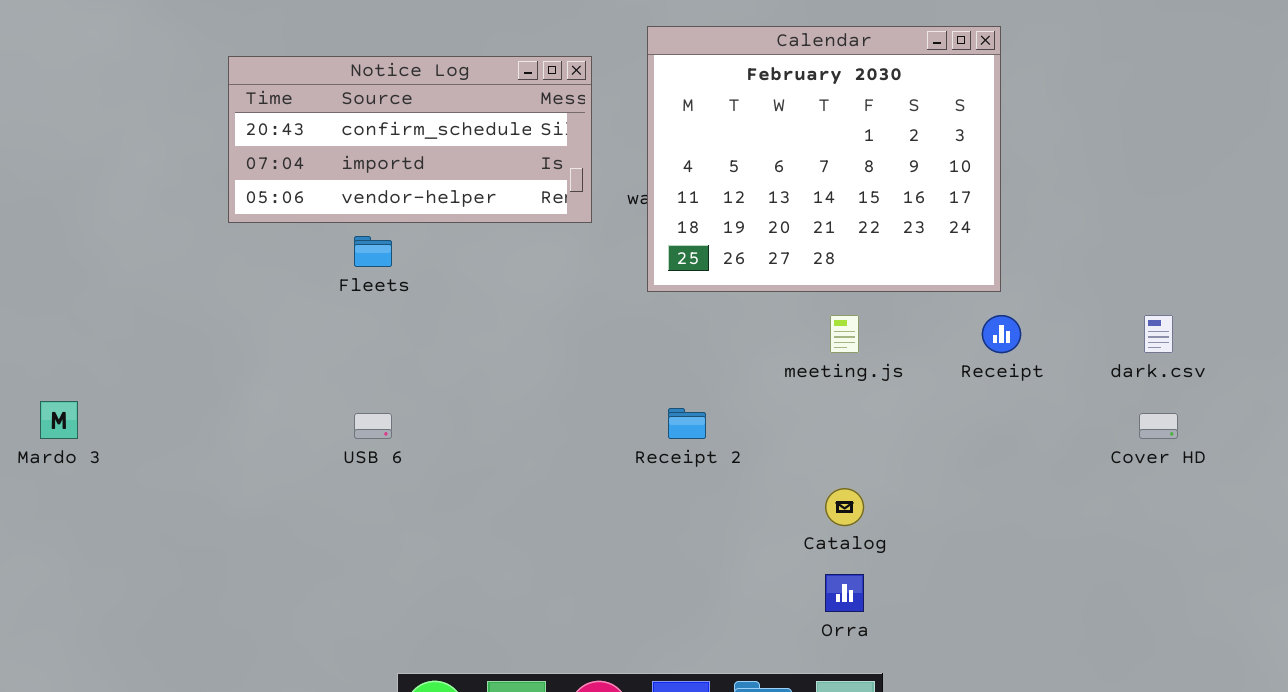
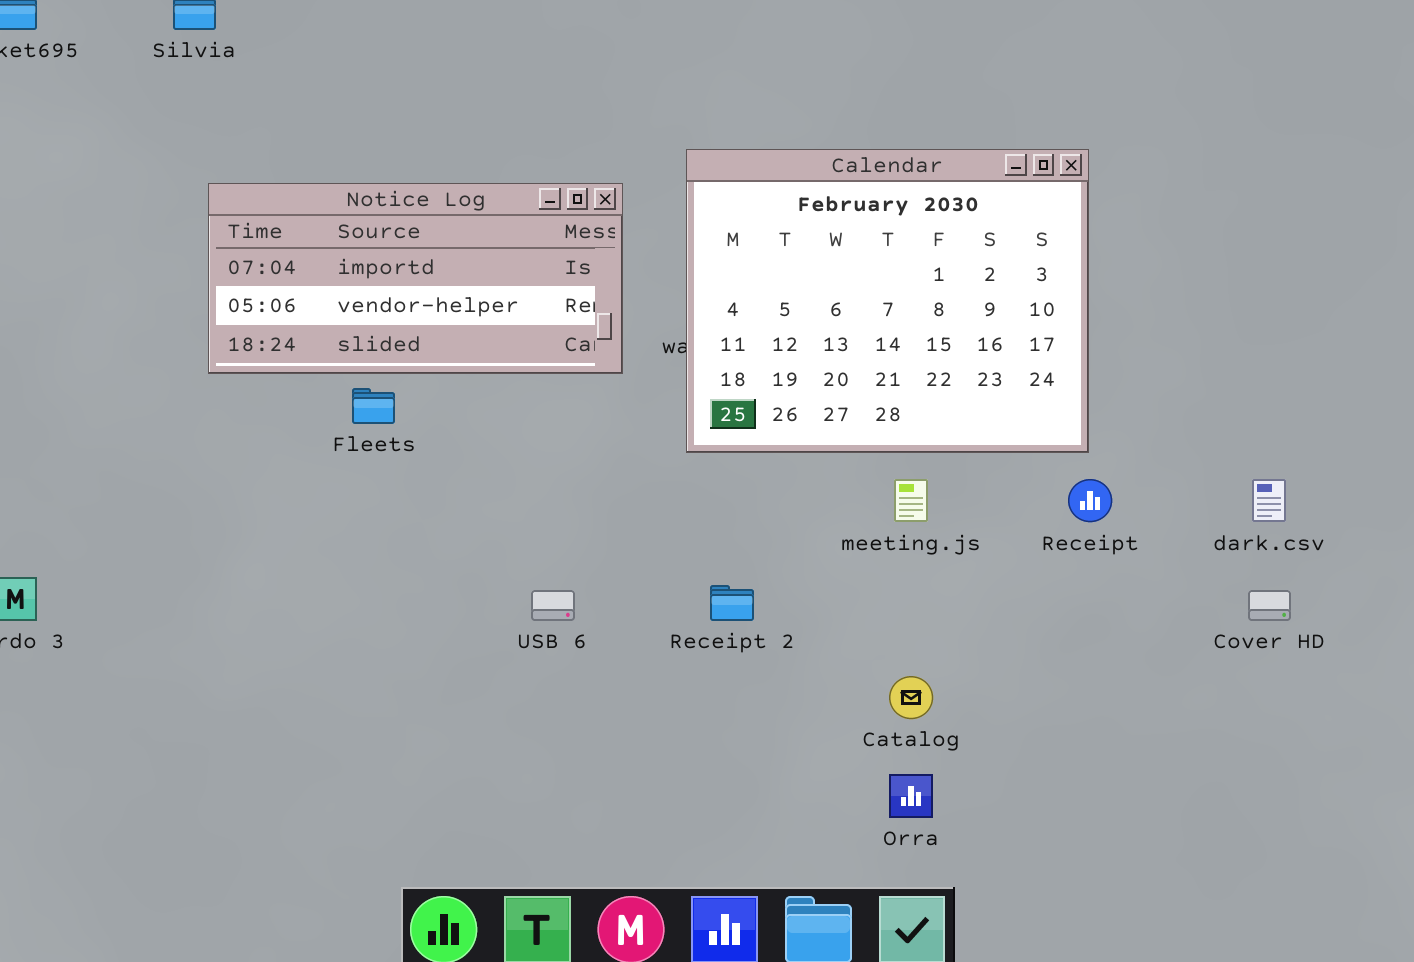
Notice Log: [228,56,592,223] -> [208,183,623,374], scrolled down 1 row
USB 6: [354,413,392,439] -> [531,590,575,621], moved

